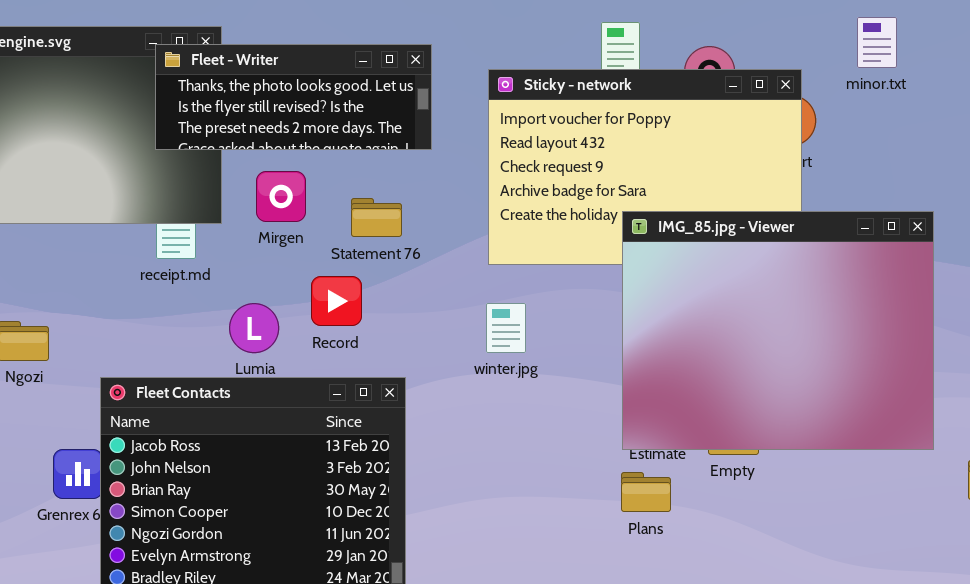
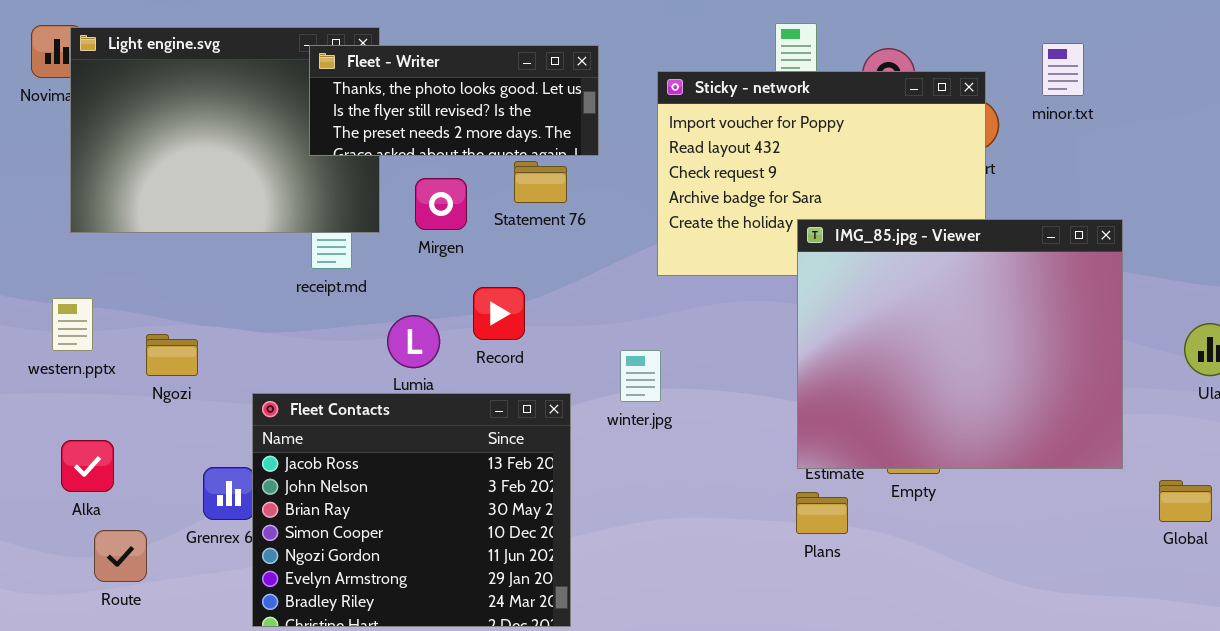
minor.txt: [857,17,897,68] -> [1042,43,1084,96], moved
Statement 76: [351,198,402,237] -> [514,161,567,203], moved
winter.jpg: [486,303,526,353] -> [620,350,661,402], moved

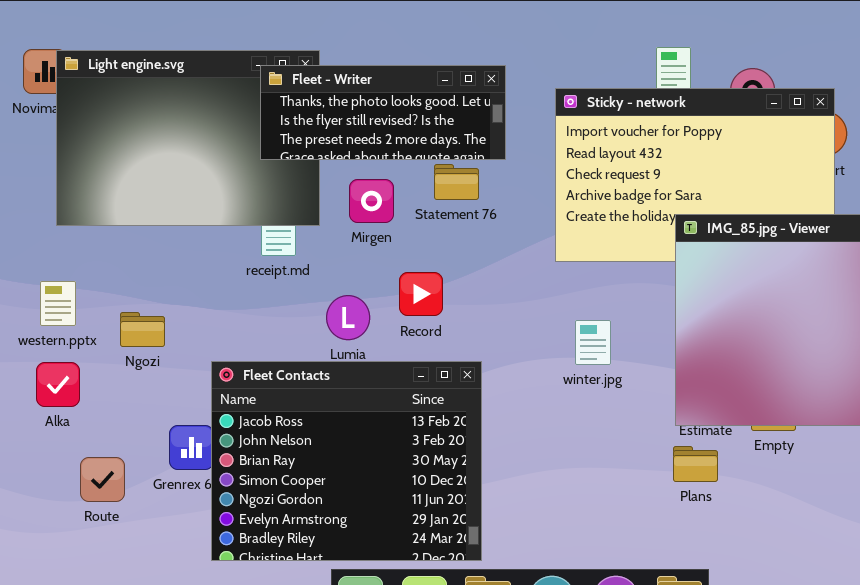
winter.jpg: [620,350,661,402] -> [575,320,611,365], moved
Alka: [61,440,114,492] -> [36,362,80,407], moved
Route: [94,530,147,582] -> [80,457,125,502], moved

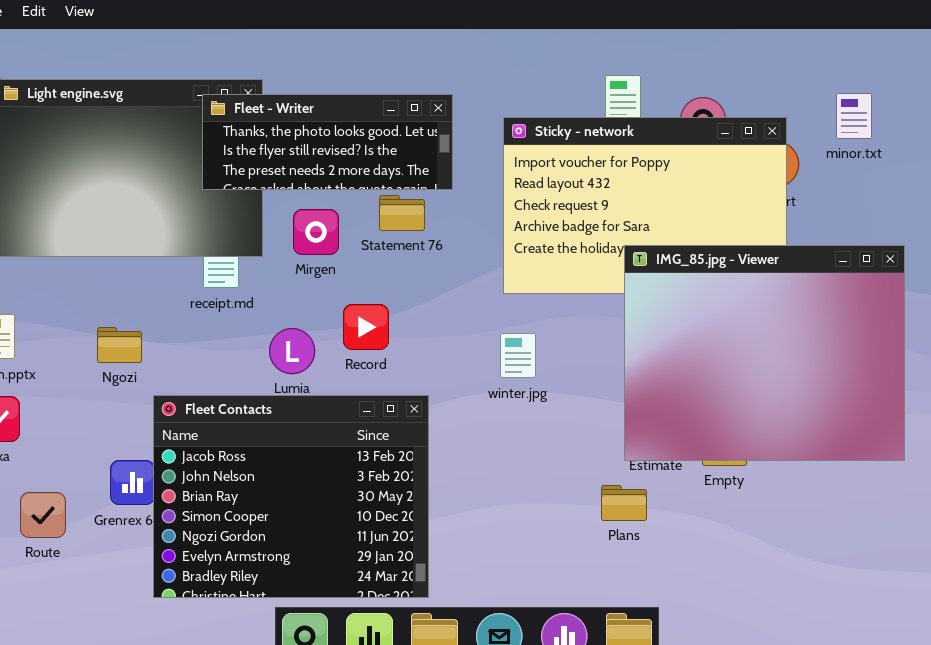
Ngozi: [120,312,165,347] -> [97,327,142,363], moved
winter.jpg: [575,320,611,365] -> [500,333,536,378], moved
Plans: [673,446,718,482] -> [601,485,647,521], moved

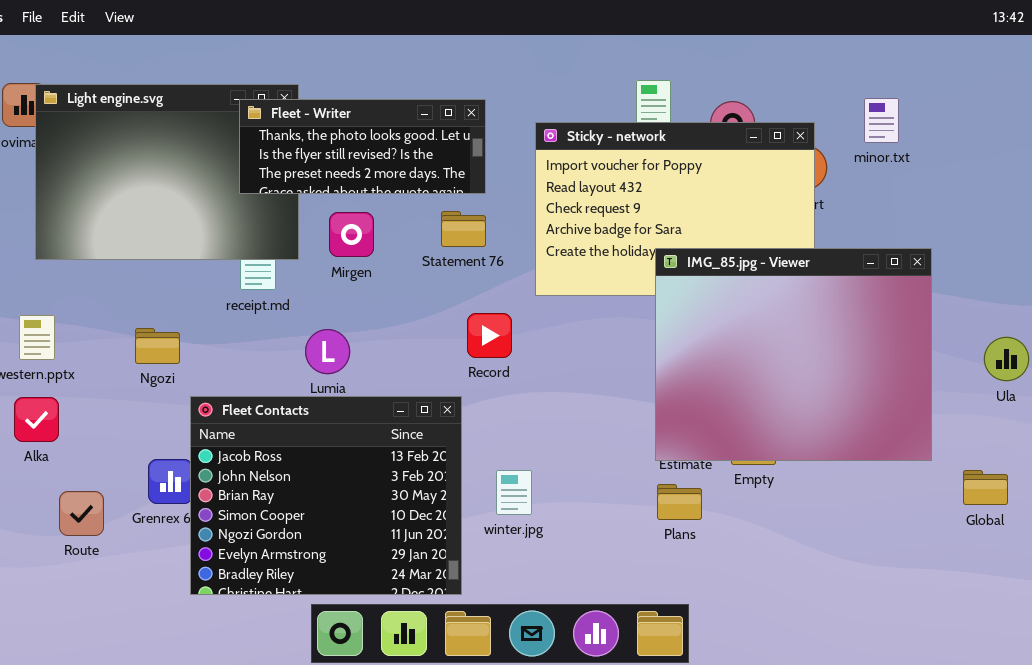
Statement 76: [379,195,425,231] -> [441,211,486,247], moved
Record: [343,304,389,350] -> [467,313,512,358], moved
winter.jpg: [500,333,536,378] -> [496,470,532,515], moved
Plans: [601,485,647,521] -> [657,484,702,520], moved

